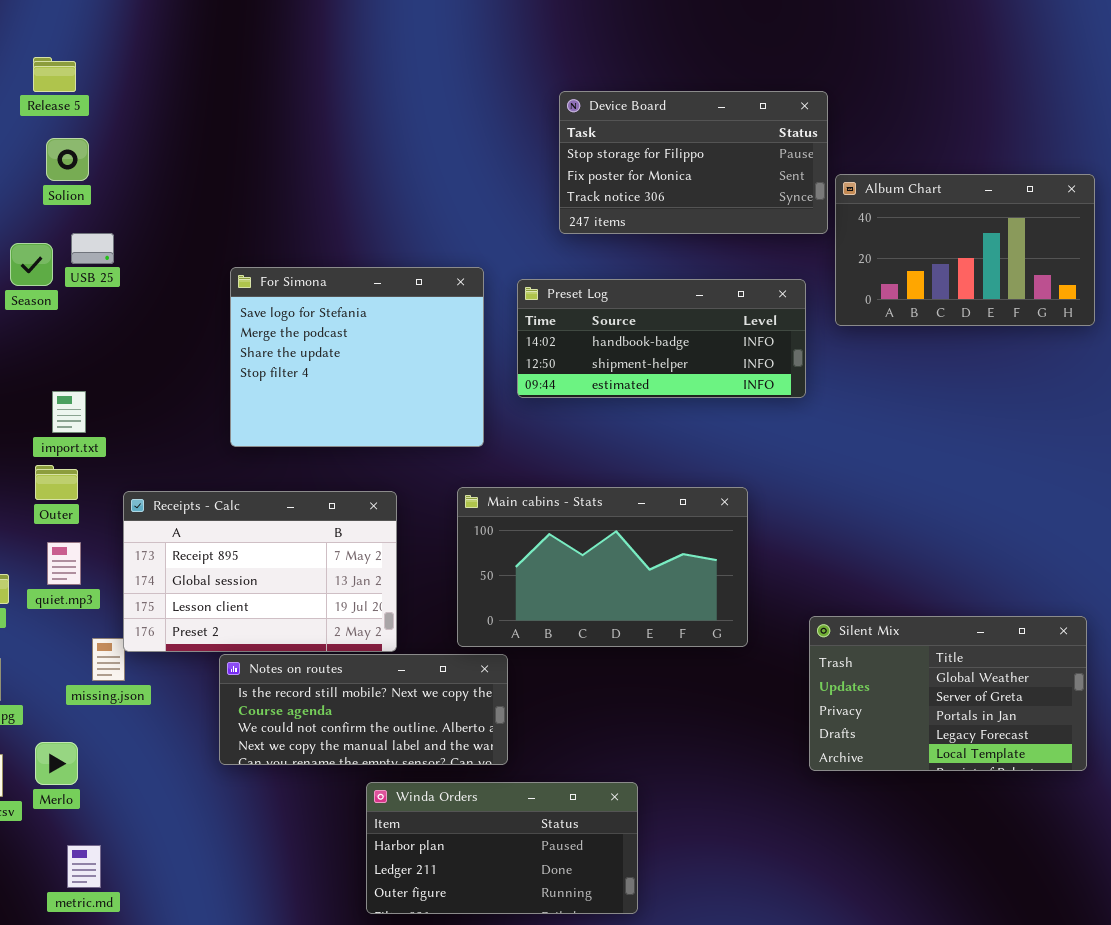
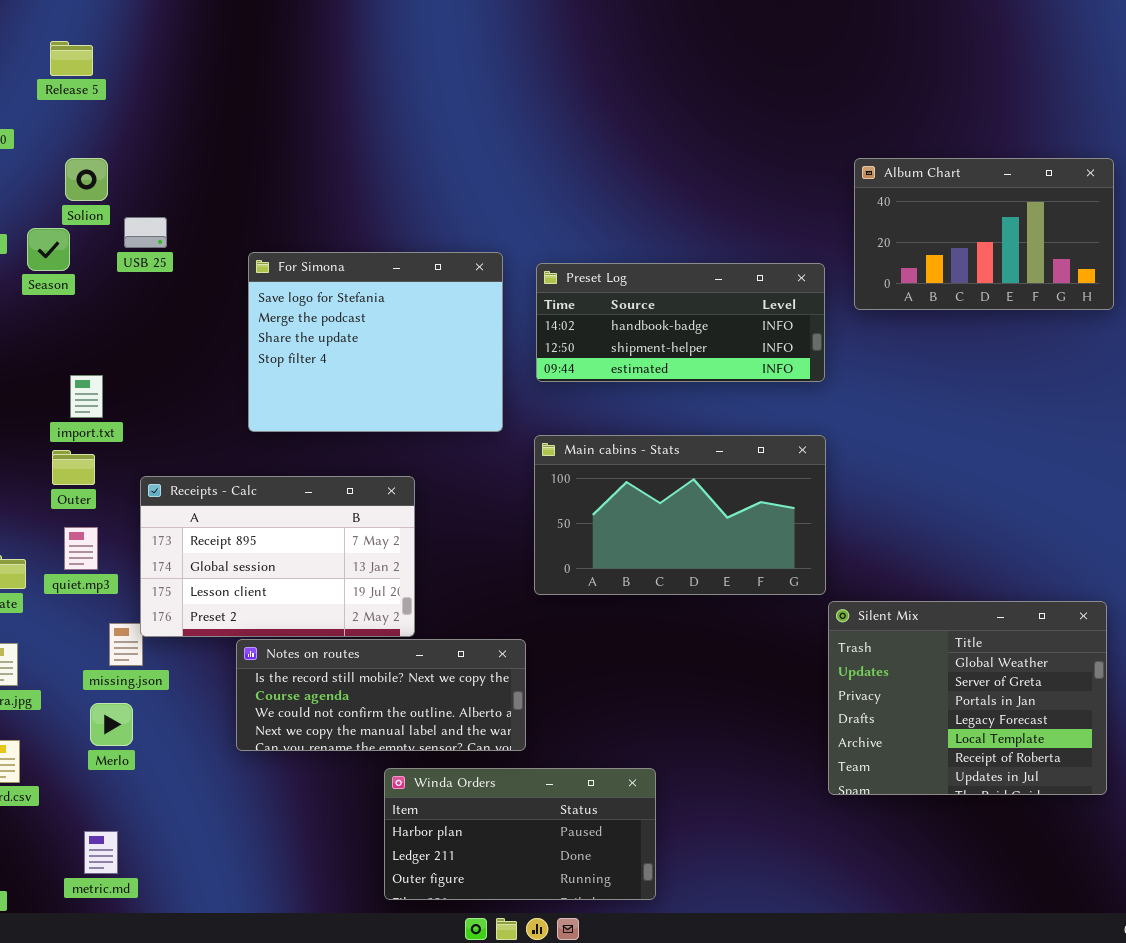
Device Board: [559,91,828,234] -> none, closed
Solion: [46,138,89,181] -> [65,158,108,201], moved
USB 25: [71,233,114,264] -> [124,217,167,248], moved
Main cabins - Stats: [457,487,748,647] -> [534,435,826,595], moved
Silent Mix: [809,616,1087,771] -> [828,601,1107,795], resized
Merlo: [35,742,78,785] -> [90,703,133,746], moved

